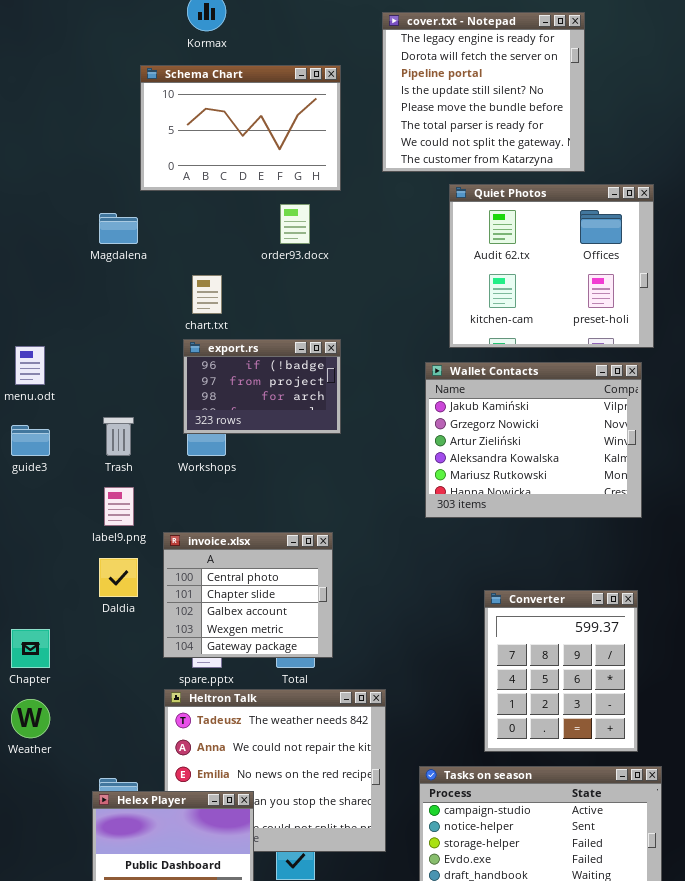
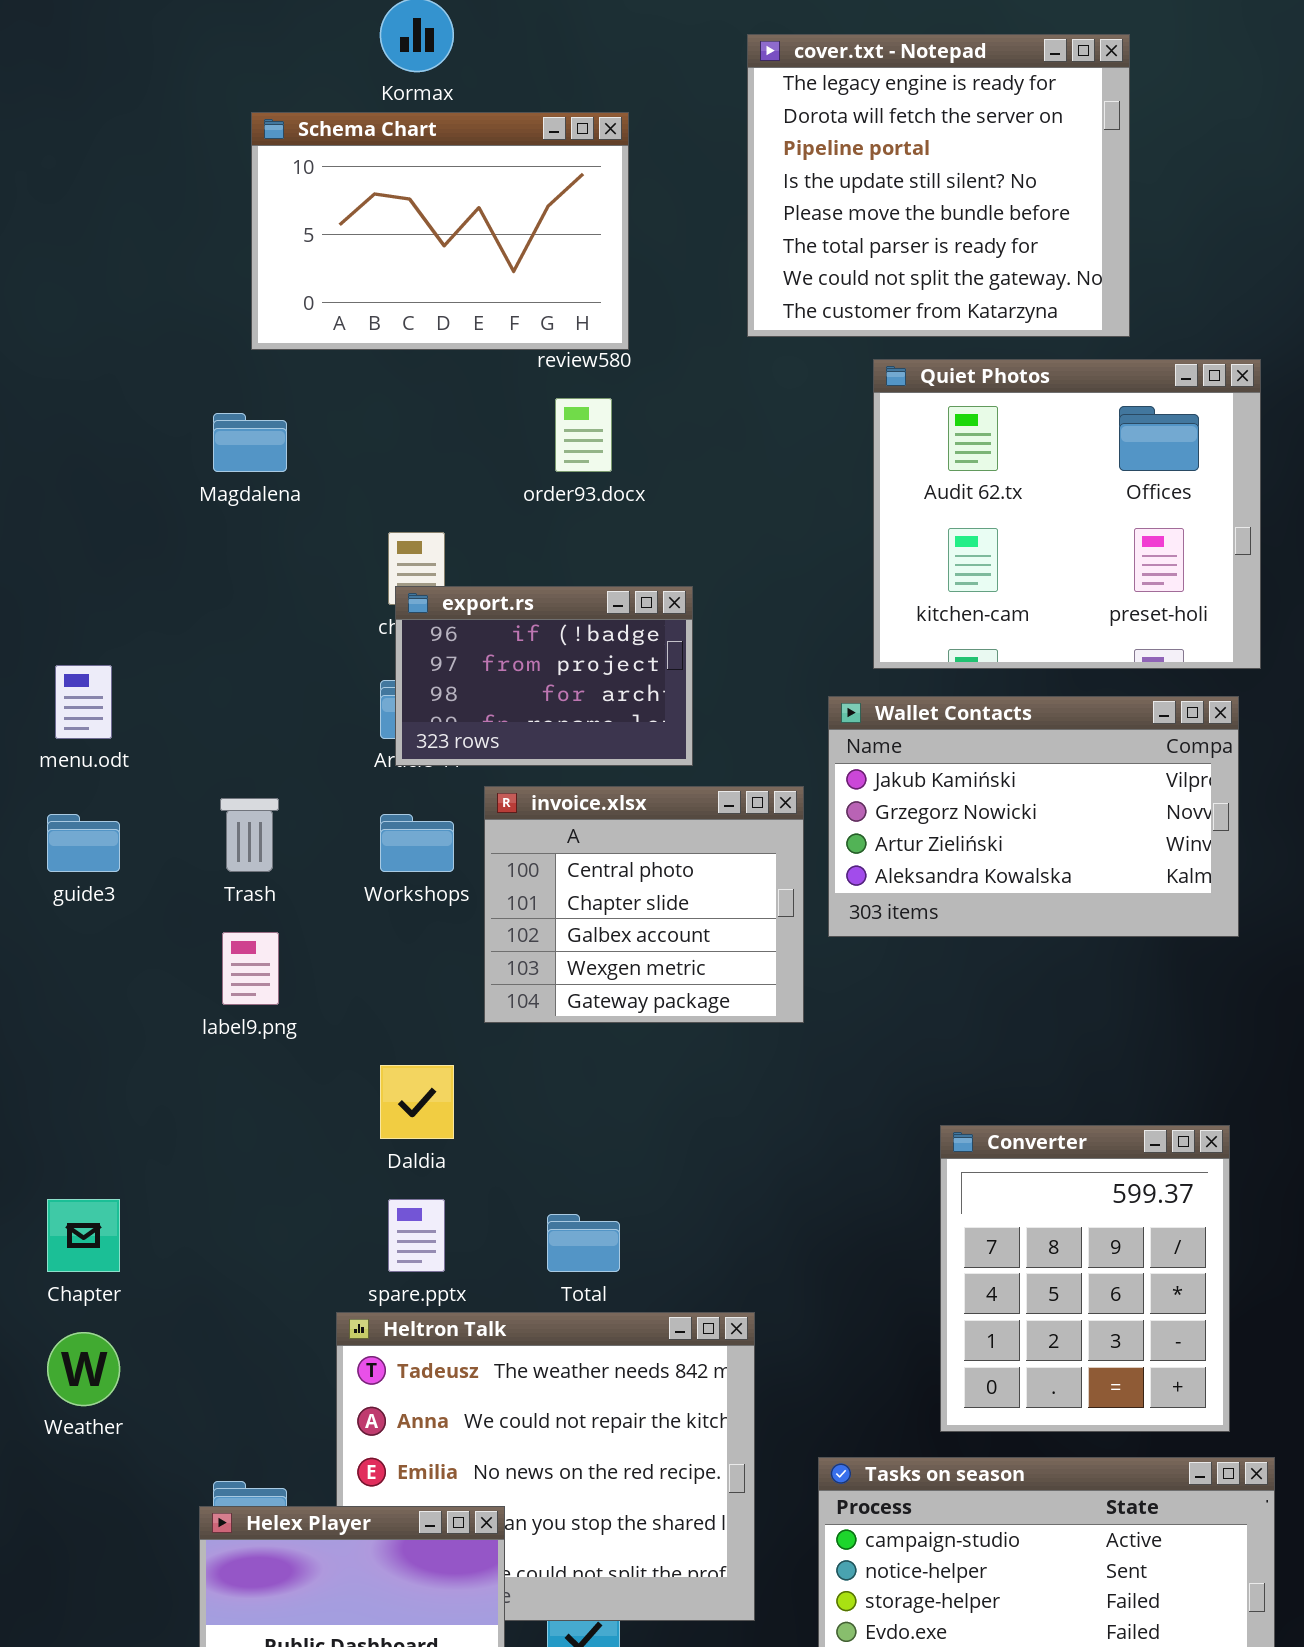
Schema Chart: [140,65,341,191] -> [251,112,629,350], moved
export.rs: [183,339,341,434] -> [395,586,693,766], moved
Wallet Contacts: [425,362,642,518] -> [828,696,1239,937], resized
invoice.xlsx: [163,532,333,658] -> [484,786,804,1023], moved
Daldia: [99,558,138,597] -> [380,1065,454,1139], moved

